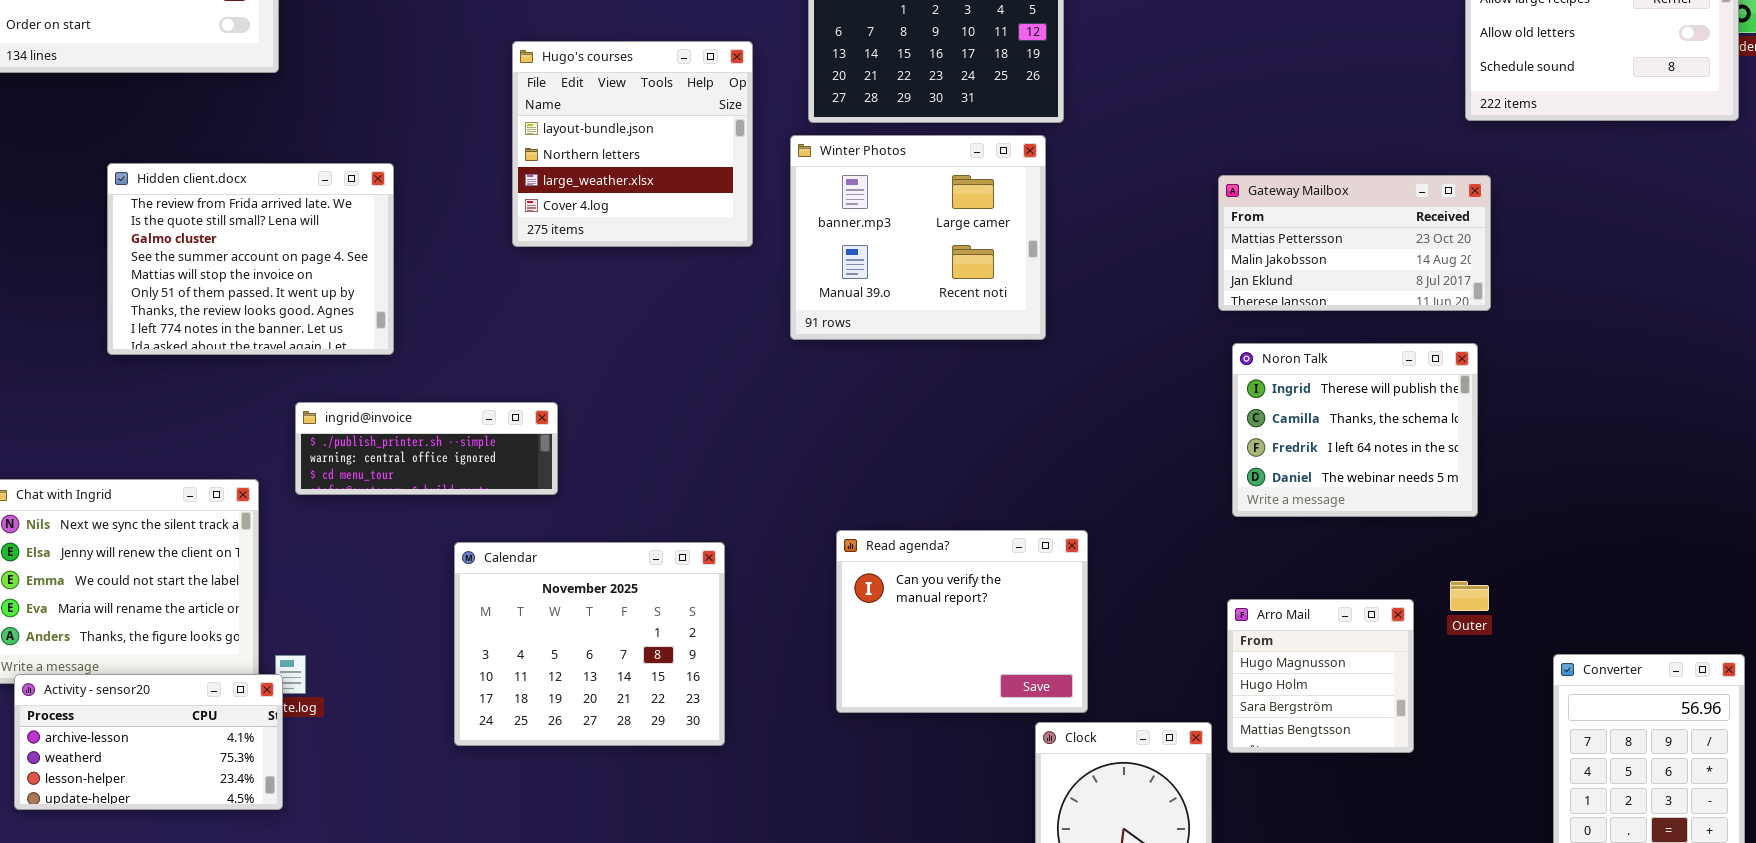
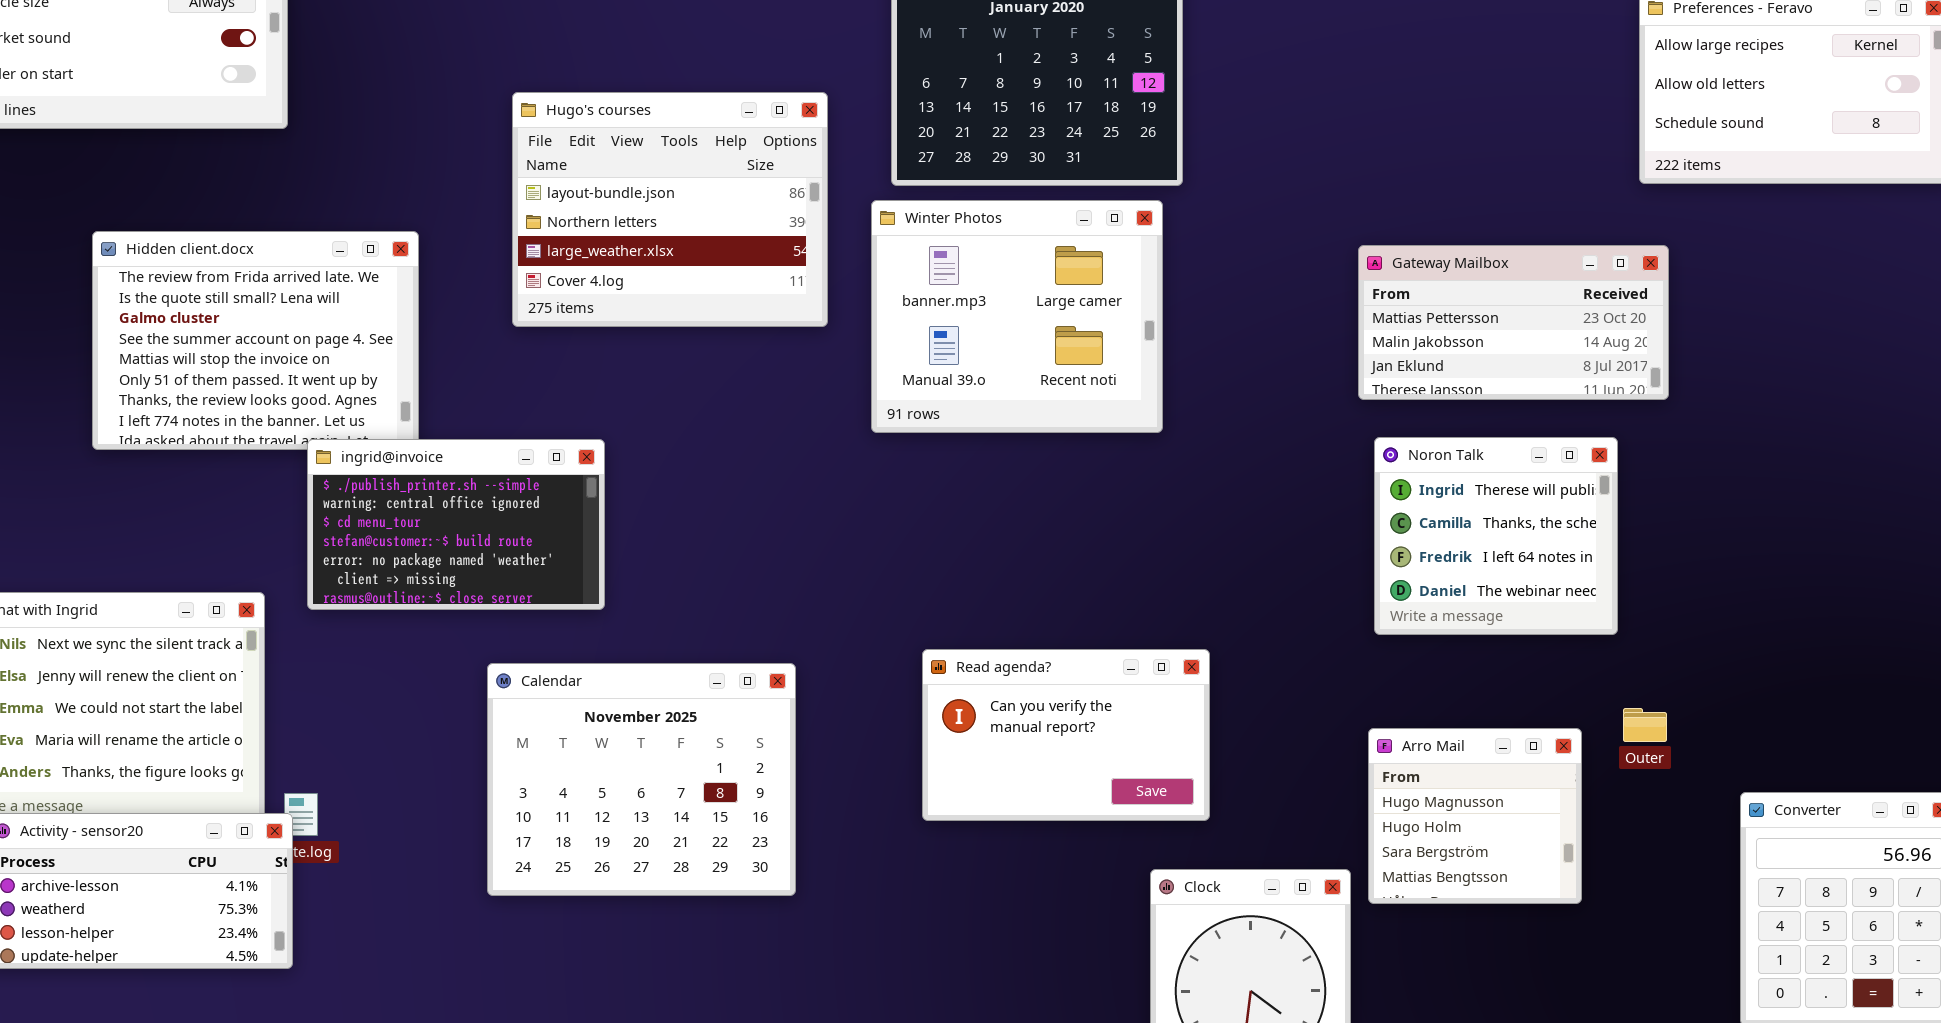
Hugo's courses: [512,41,753,247] -> [512,92,828,327], resized
Noron Talk: [1232,343,1478,517] -> [1374,437,1618,635], resized
ingrid@invoice: [295,402,558,495] -> [307,439,605,610], resized
Read agenda?: [836,530,1088,713] -> [922,649,1210,821], resized

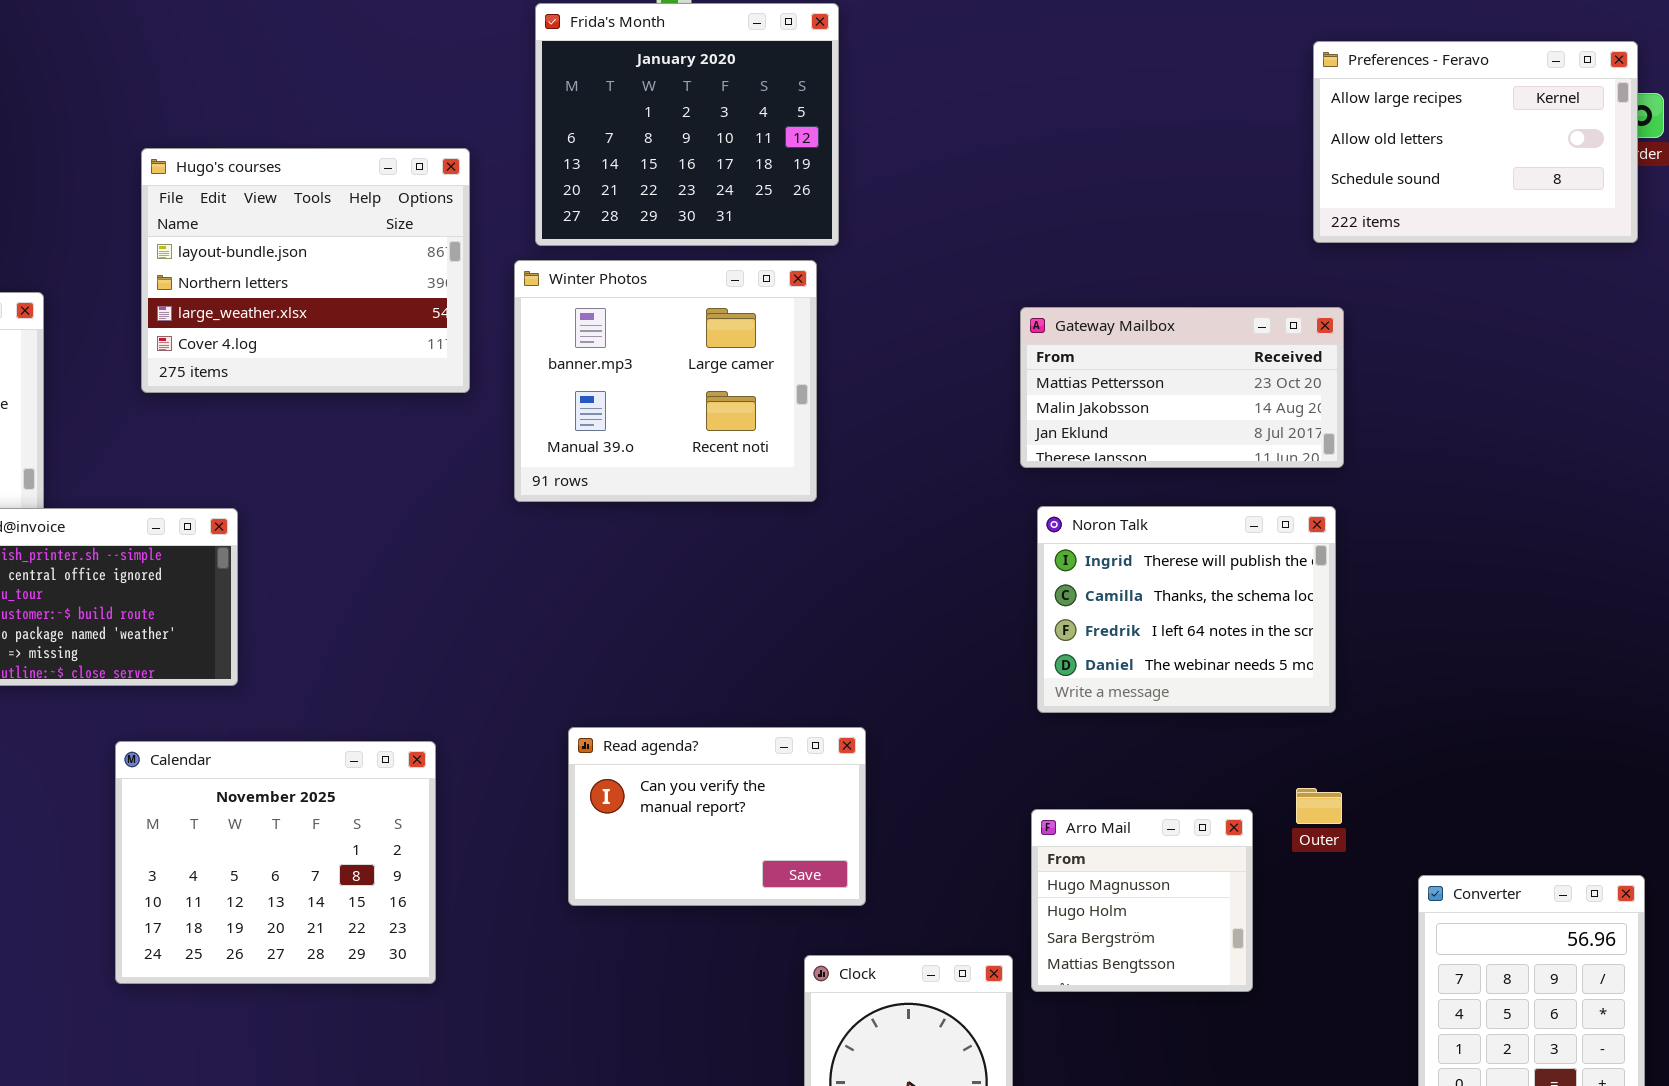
Noron Talk: [1374,437,1618,635] -> [1037,506,1336,713], resized

